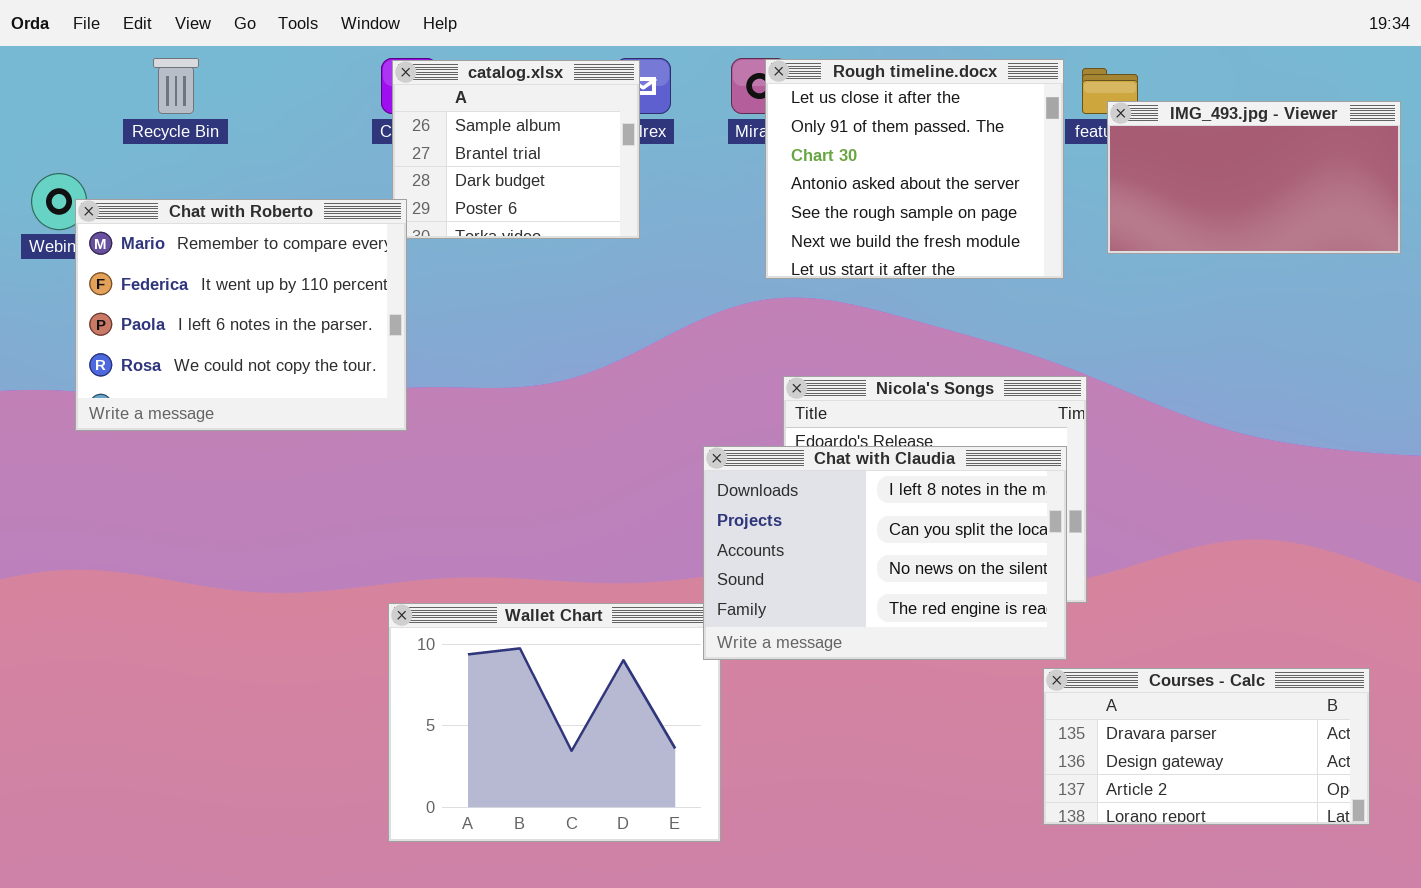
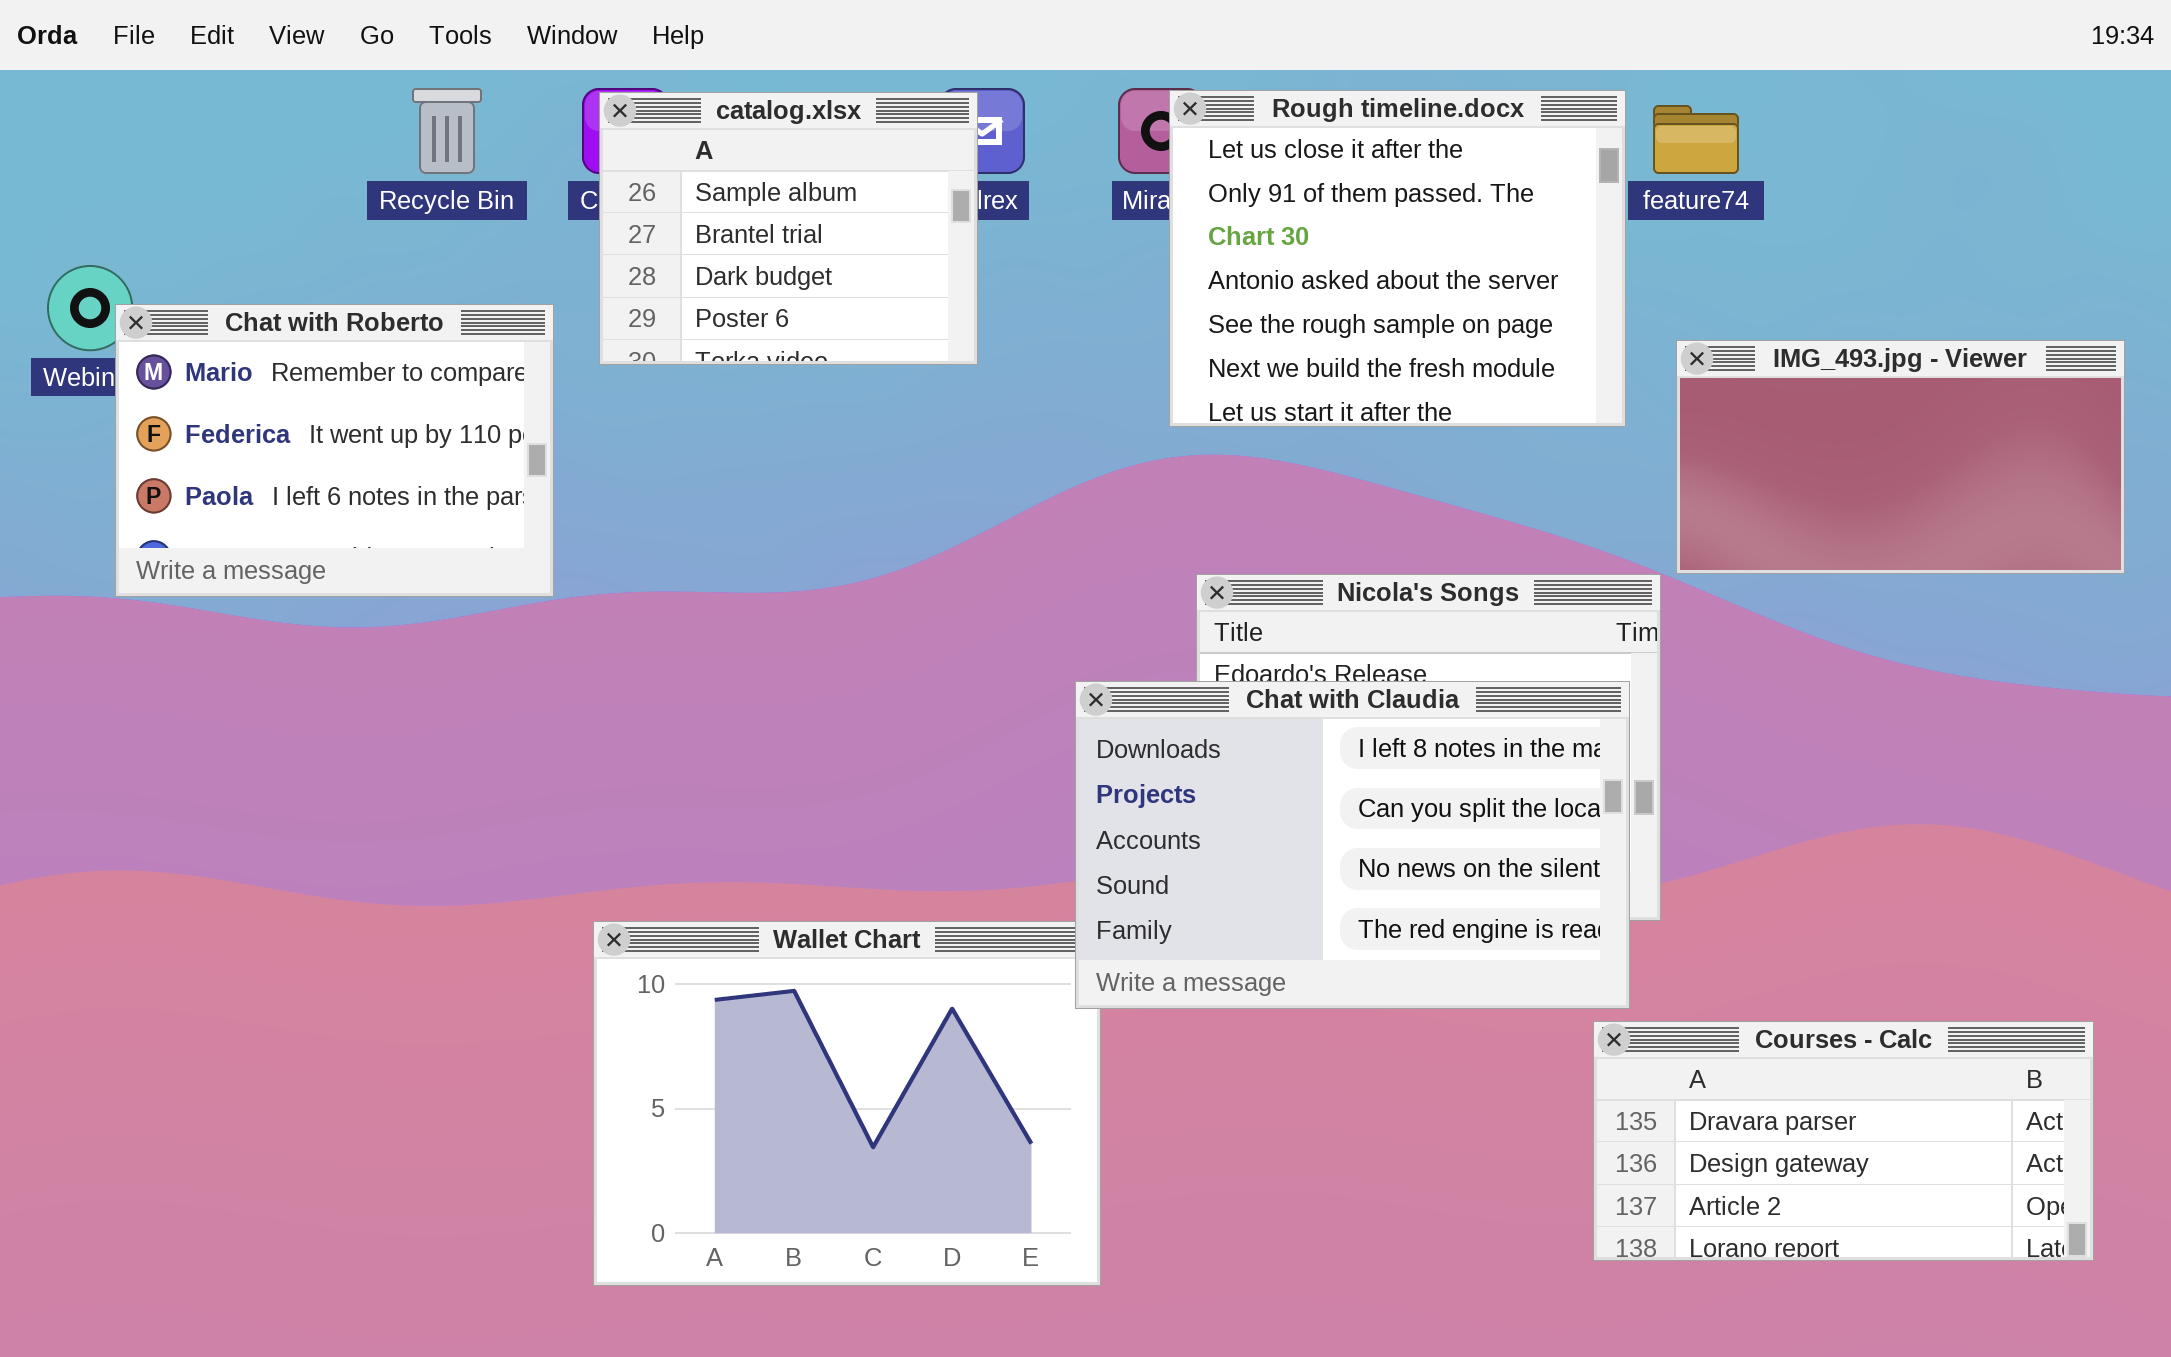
Recycle Bin: [153,58,199,114] -> [412,88,482,174], moved
IMG_493.jpg - Viewer: [1107,101,1401,254] -> [1676,340,2125,574], moved
Chat with Roberto: [75,199,407,431] -> [115,304,554,597], resized

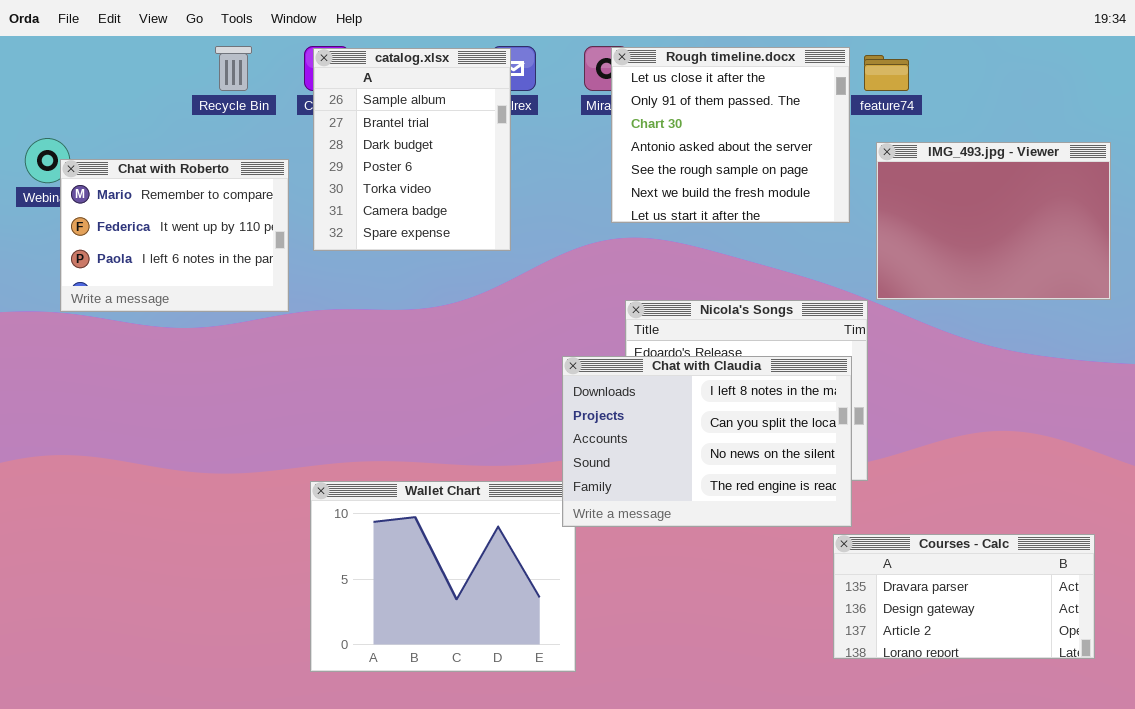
catalog.xlsx: [599,92,978,365] -> [313,48,511,251], resized
IMG_493.jpg - Viewer: [1676,340,2125,574] -> [876,142,1111,300], resized

